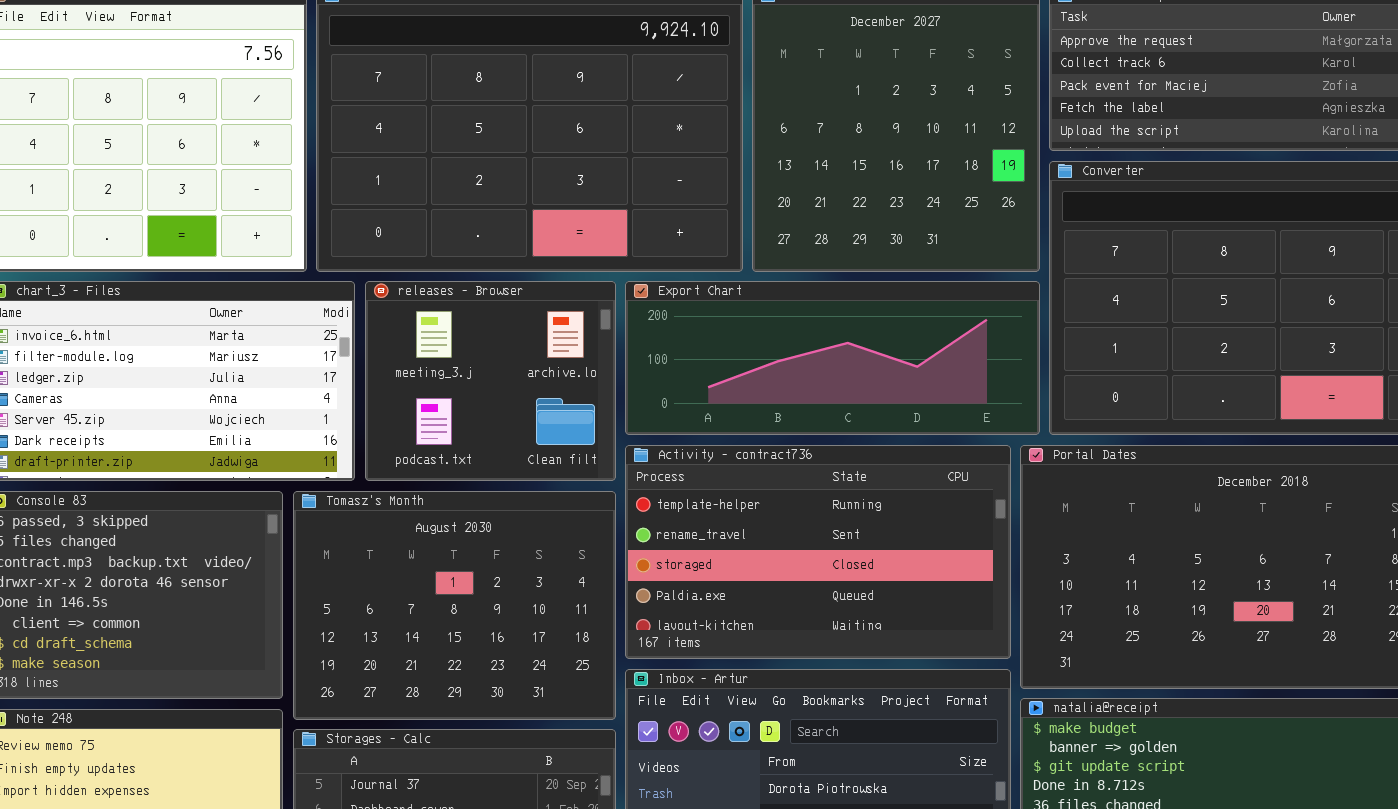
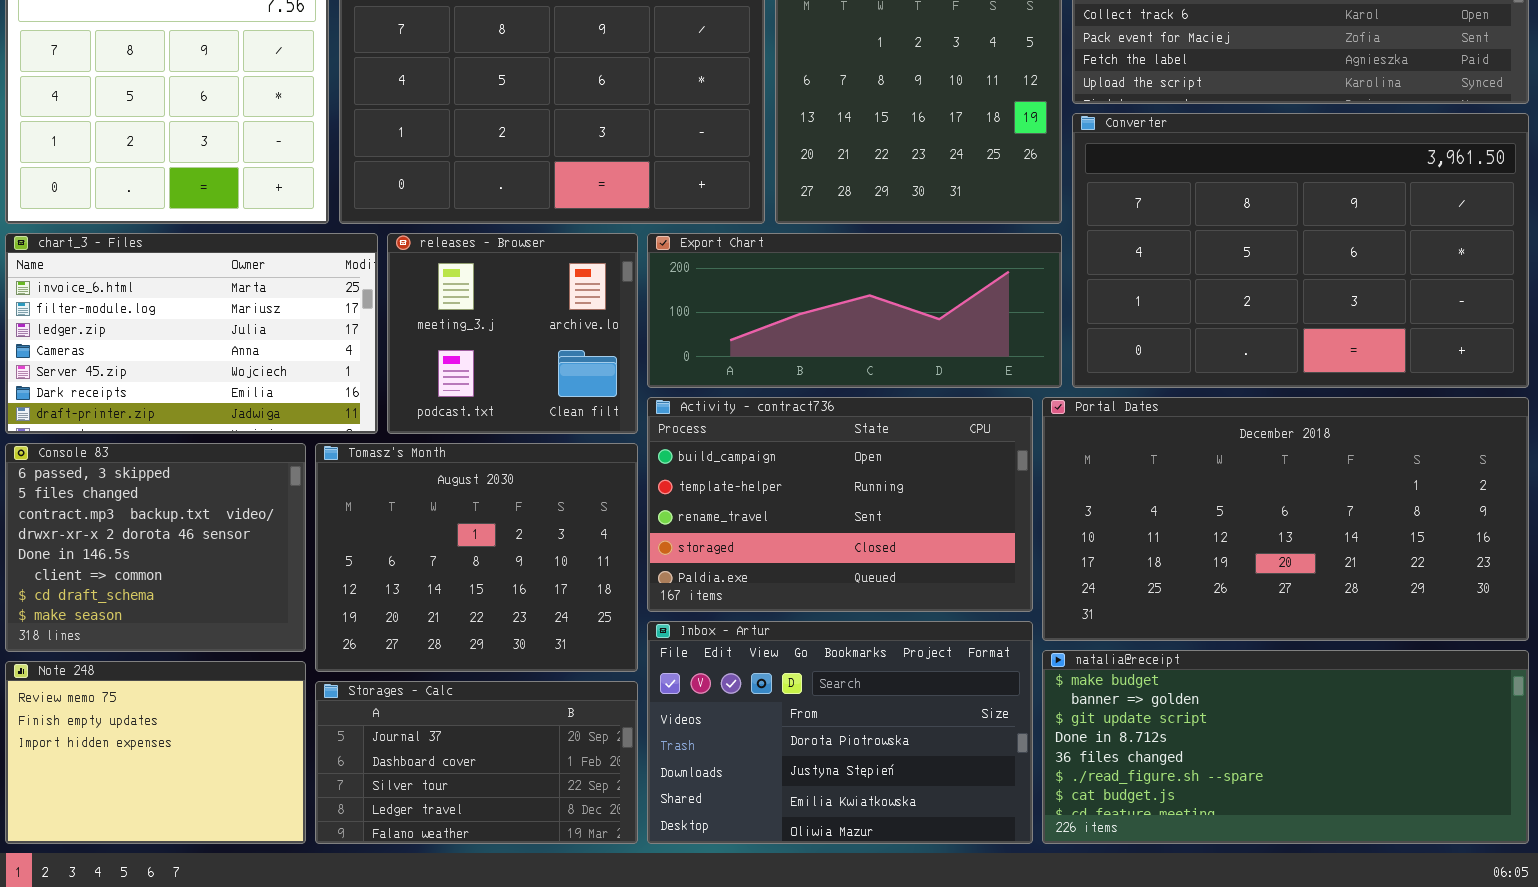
Activity - contract736: [625,445,1011,659] -> [647,397,1033,612], scrolled up 1 row

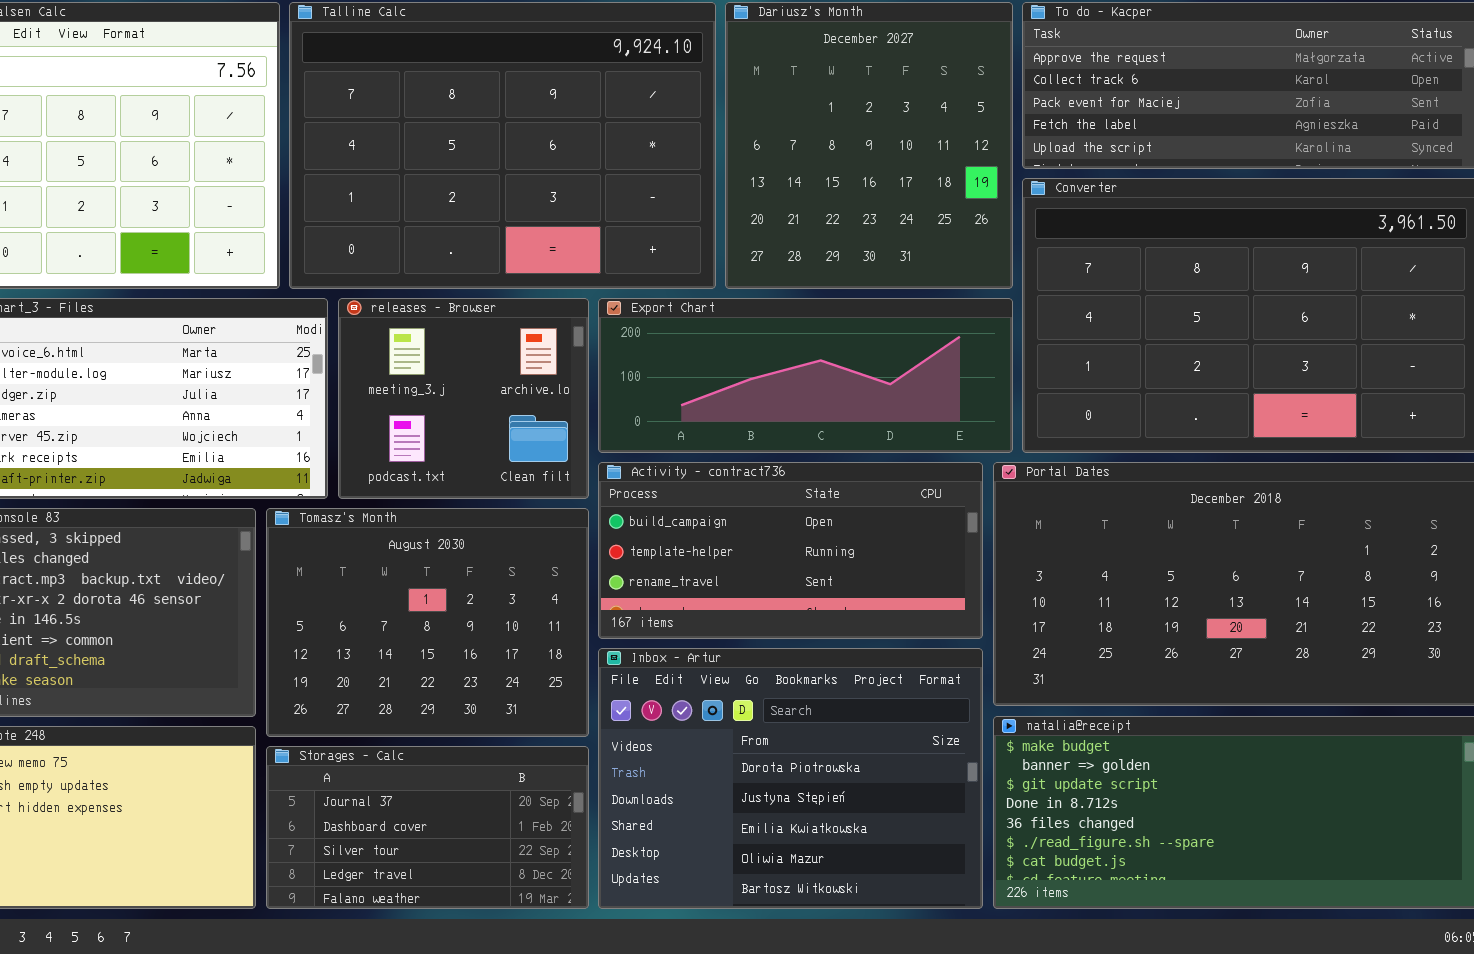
Activity - contract736: [647,397,1033,612] -> [598,462,983,639], resized
Inbox - Artur: [647,621,1033,844] -> [598,648,983,909], resized

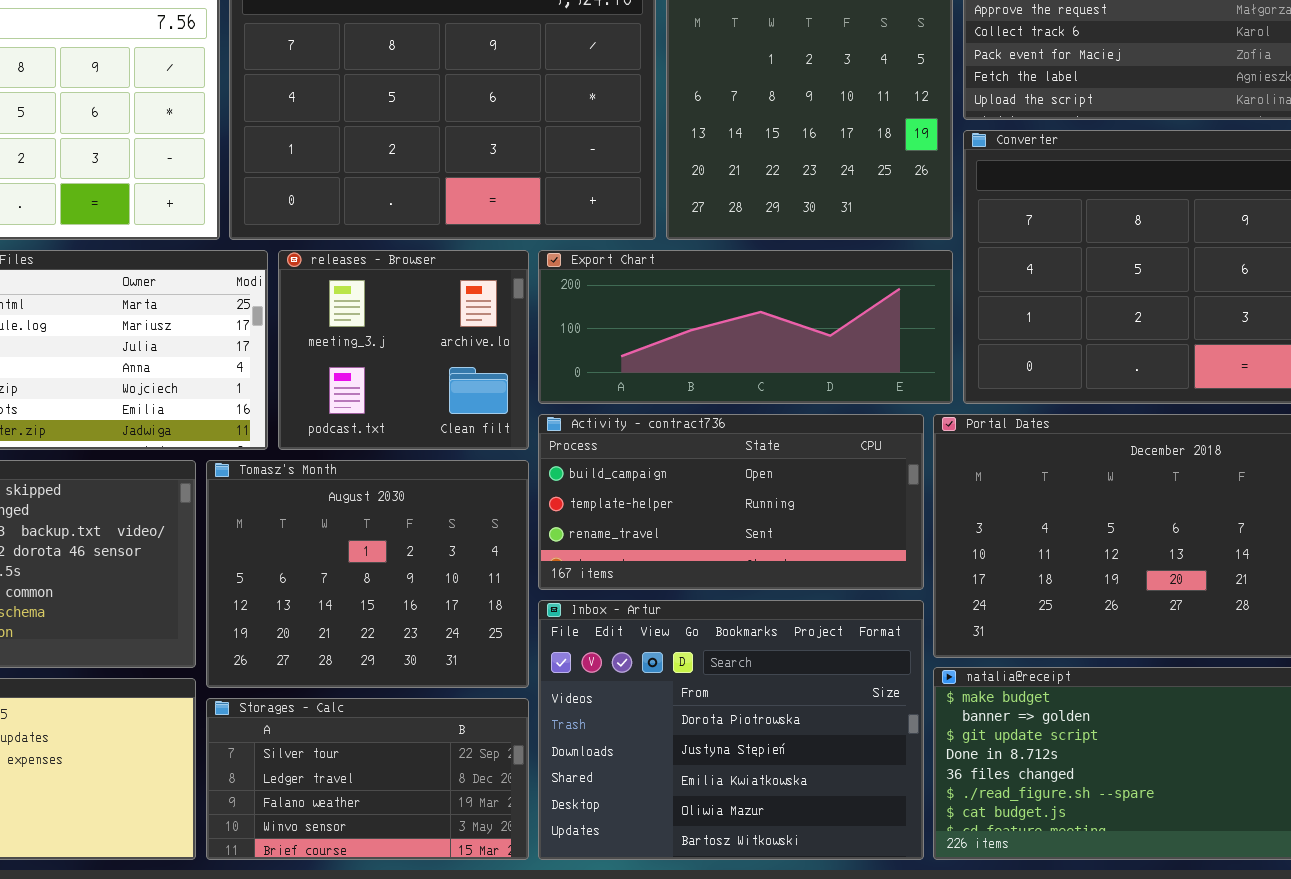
Storages - Calc: [266,746,589,909] -> [206,698,529,860], scrolled down 2 rows

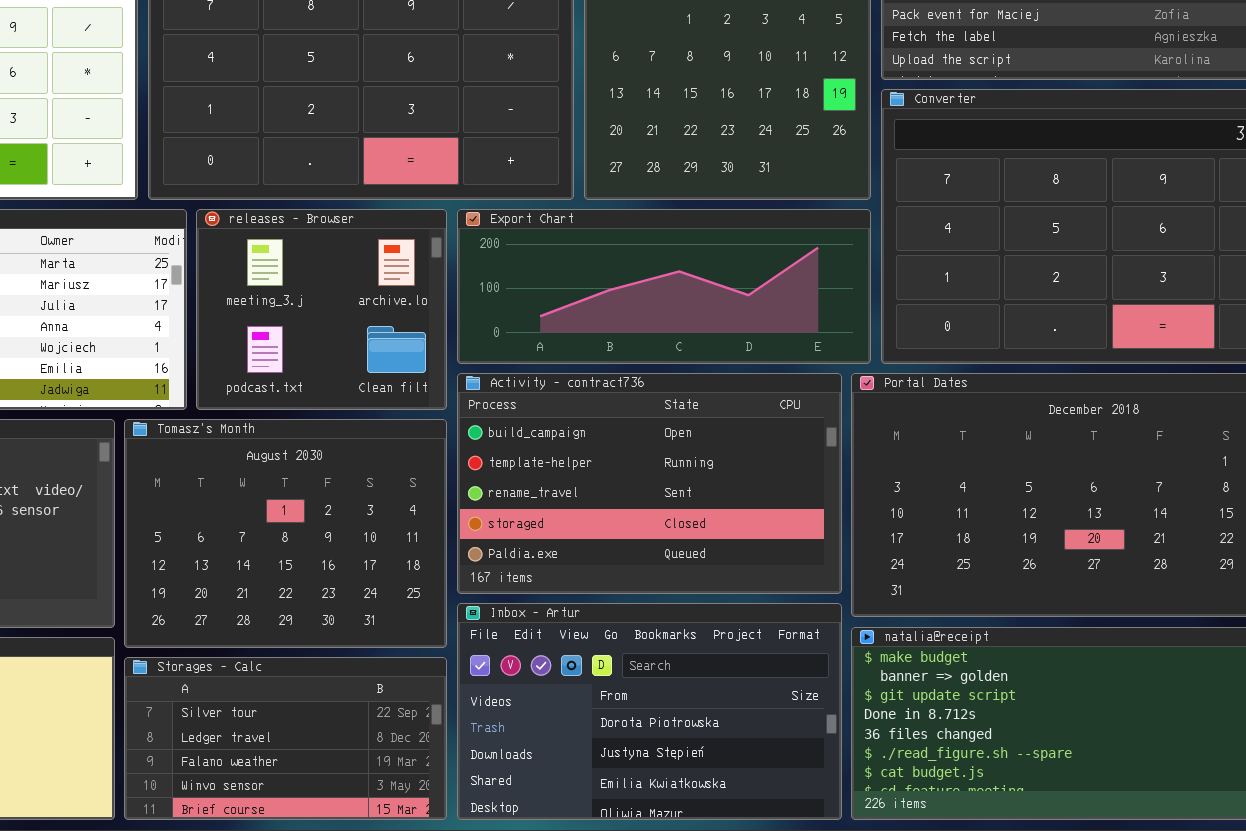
Activity - contract736: [538,414,924,590] -> [457,373,842,594], resized
Inbox - Artur: [538,600,924,860] -> [457,603,842,820], resized

